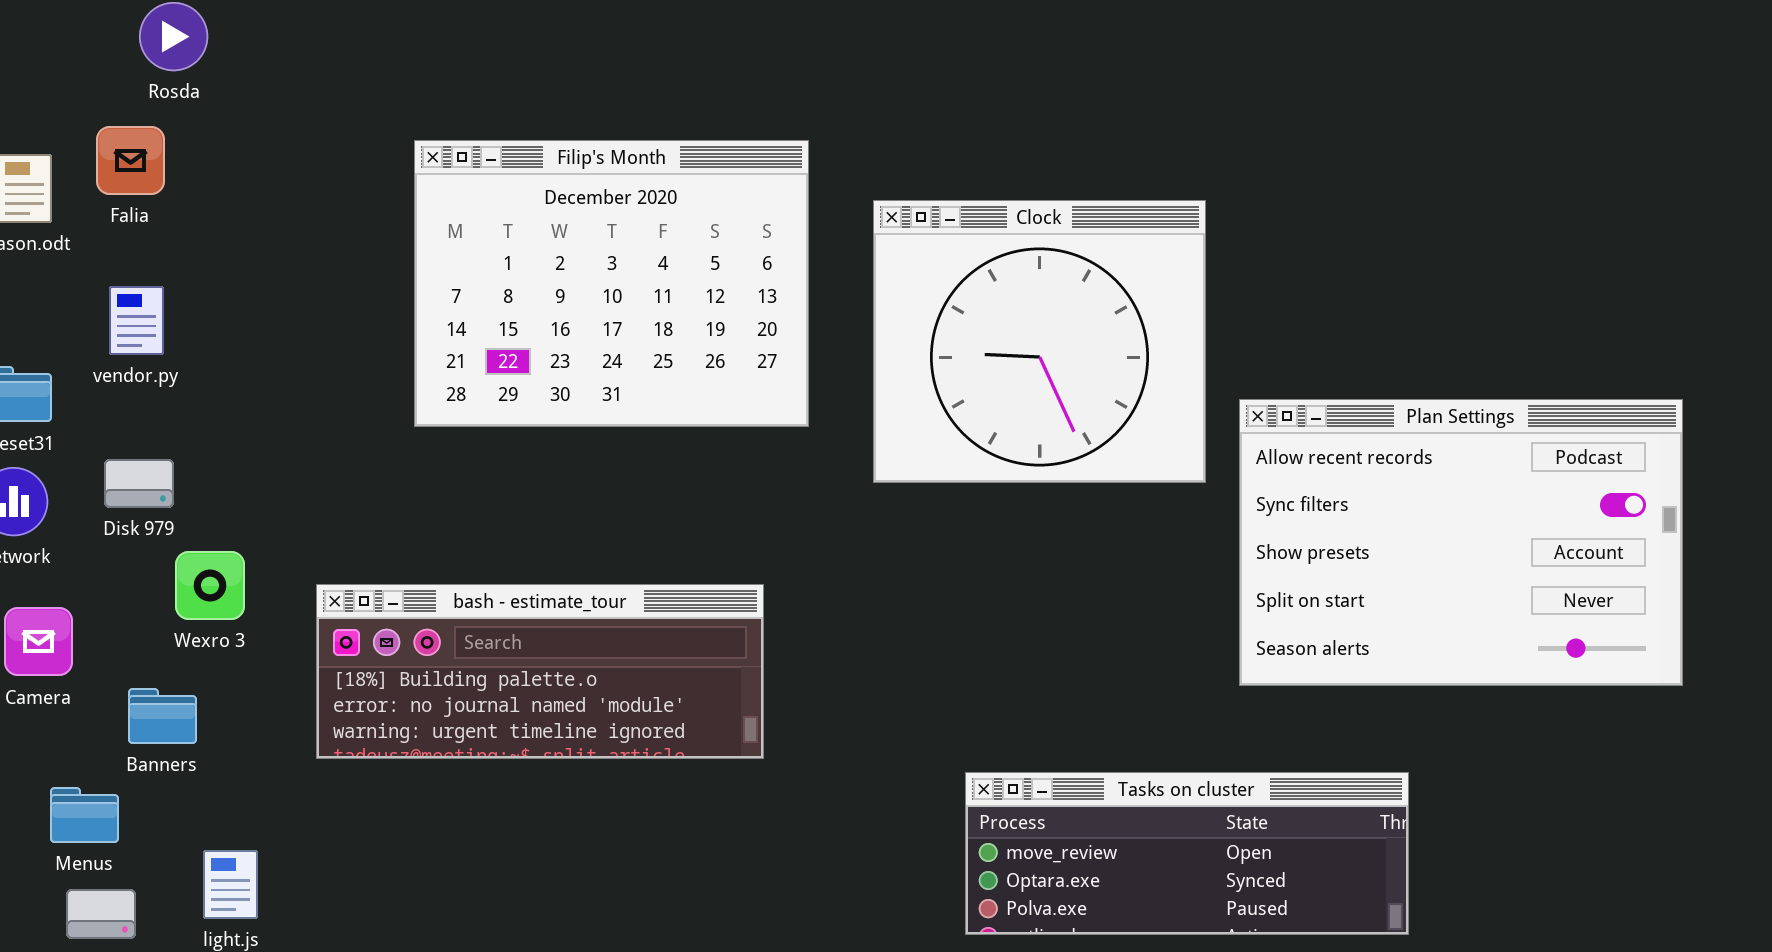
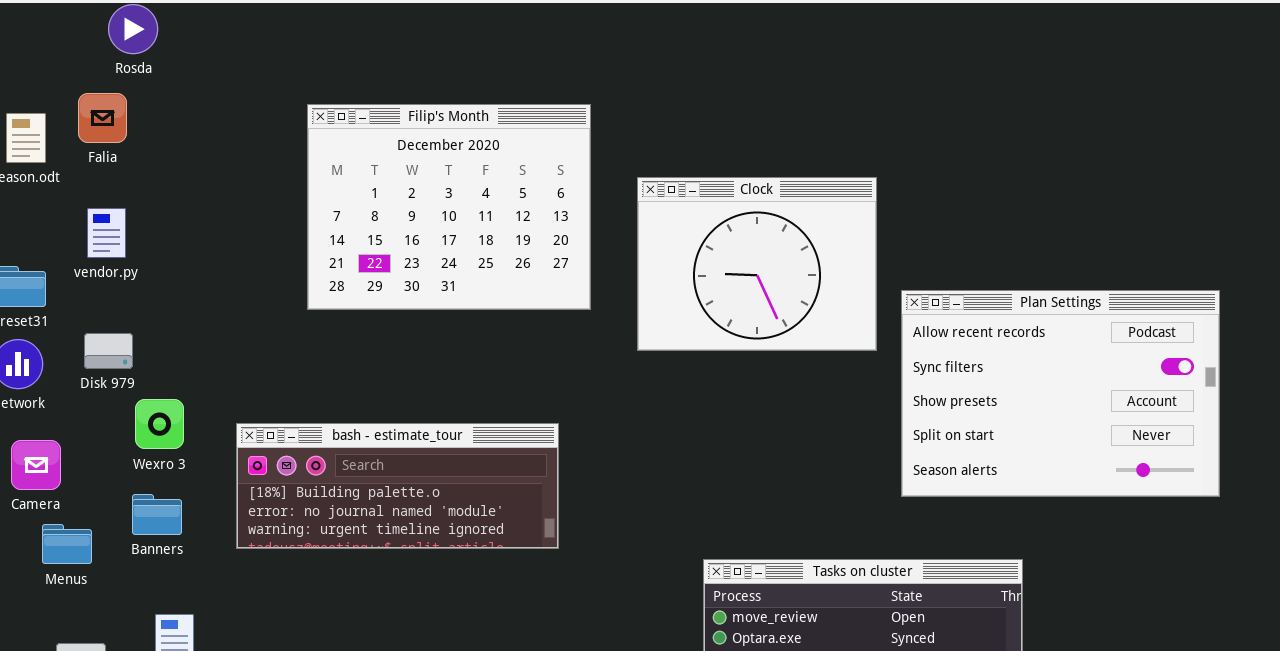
Clock: [873,200,1206,483] -> [637,177,877,351], resized
Banners: [128,688,197,744] -> [132,494,182,535], moved
Menus: [50,787,119,843] -> [42,524,92,564], moved

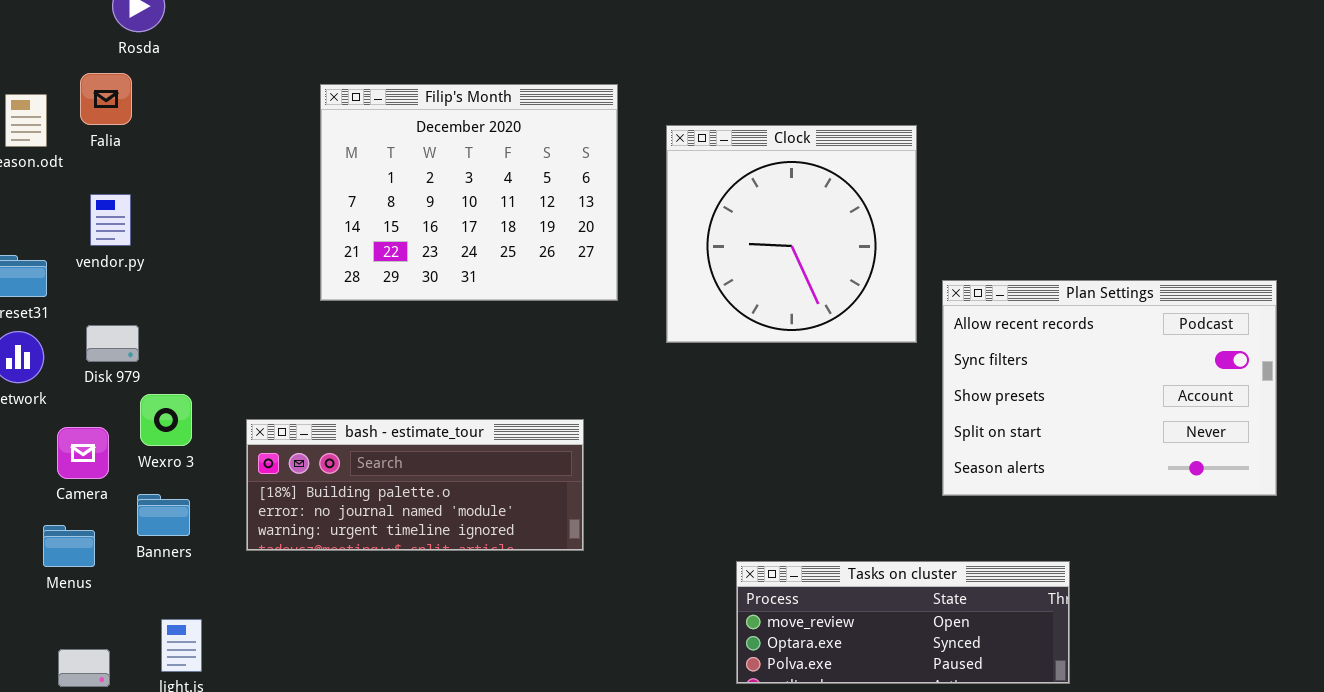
Clock: [637,177,877,351] -> [666,125,917,343], resized
Camera: [11,440,61,490] -> [57,427,109,479], moved

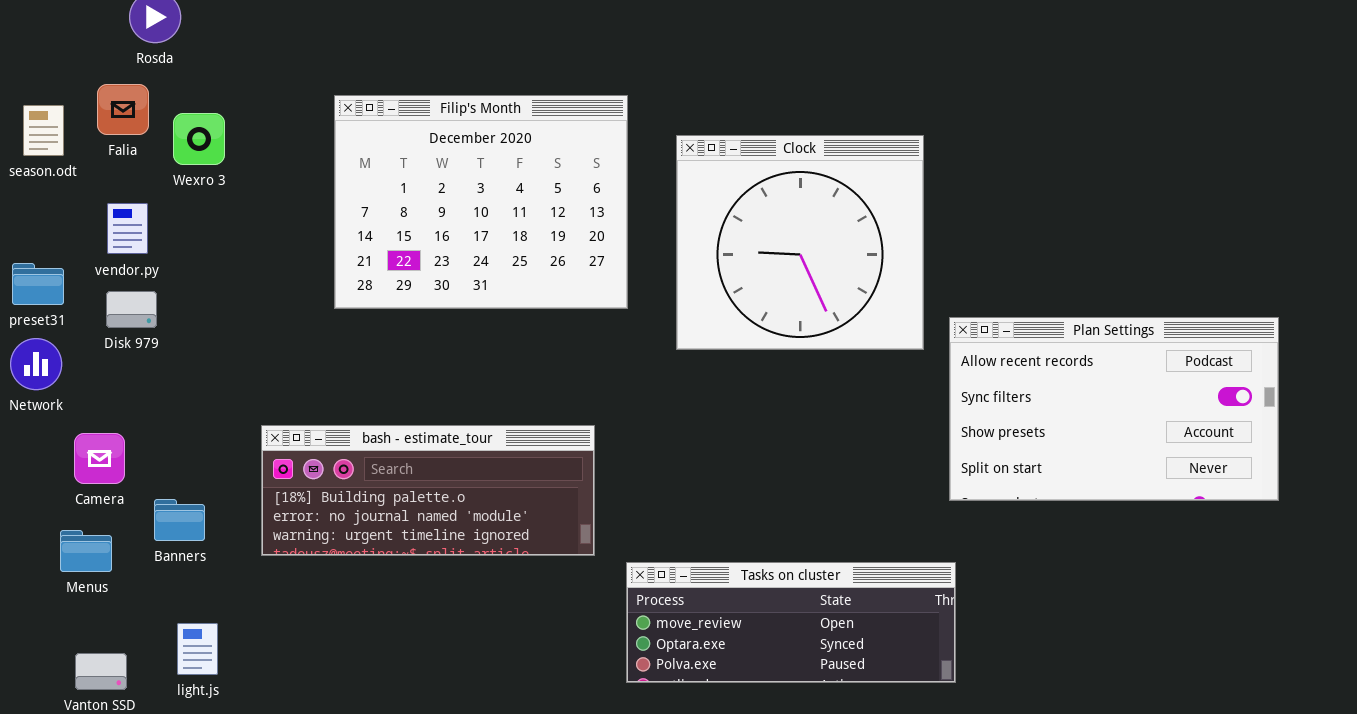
Plan Settings: [942,280,1277,496] -> [949,317,1279,501], resized
Disk 979: [86,325,139,362] -> [106,291,157,328], moved
Wexro 3: [140,394,192,446] -> [173,113,225,165], moved
Tasks on cluster: [736,561,1070,684] -> [626,562,956,683], moved

